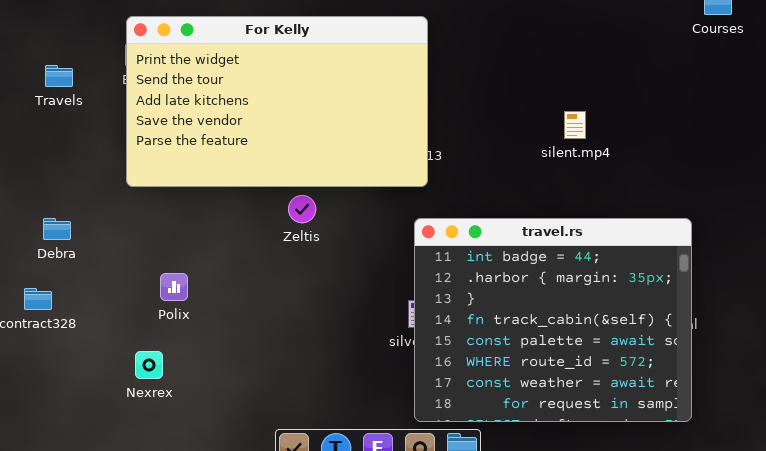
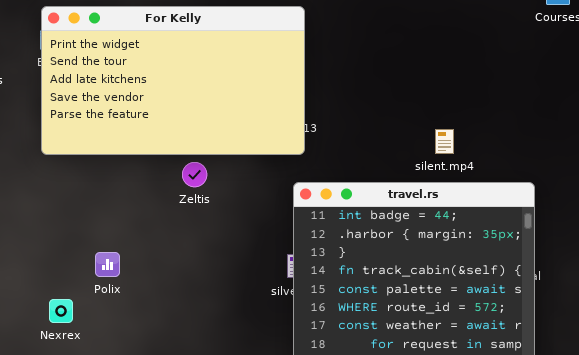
silent.mp4: [564,111,586,139] -> [435,129,454,154], moved
Polix: [160,273,188,301] -> [95,252,120,277], moved

